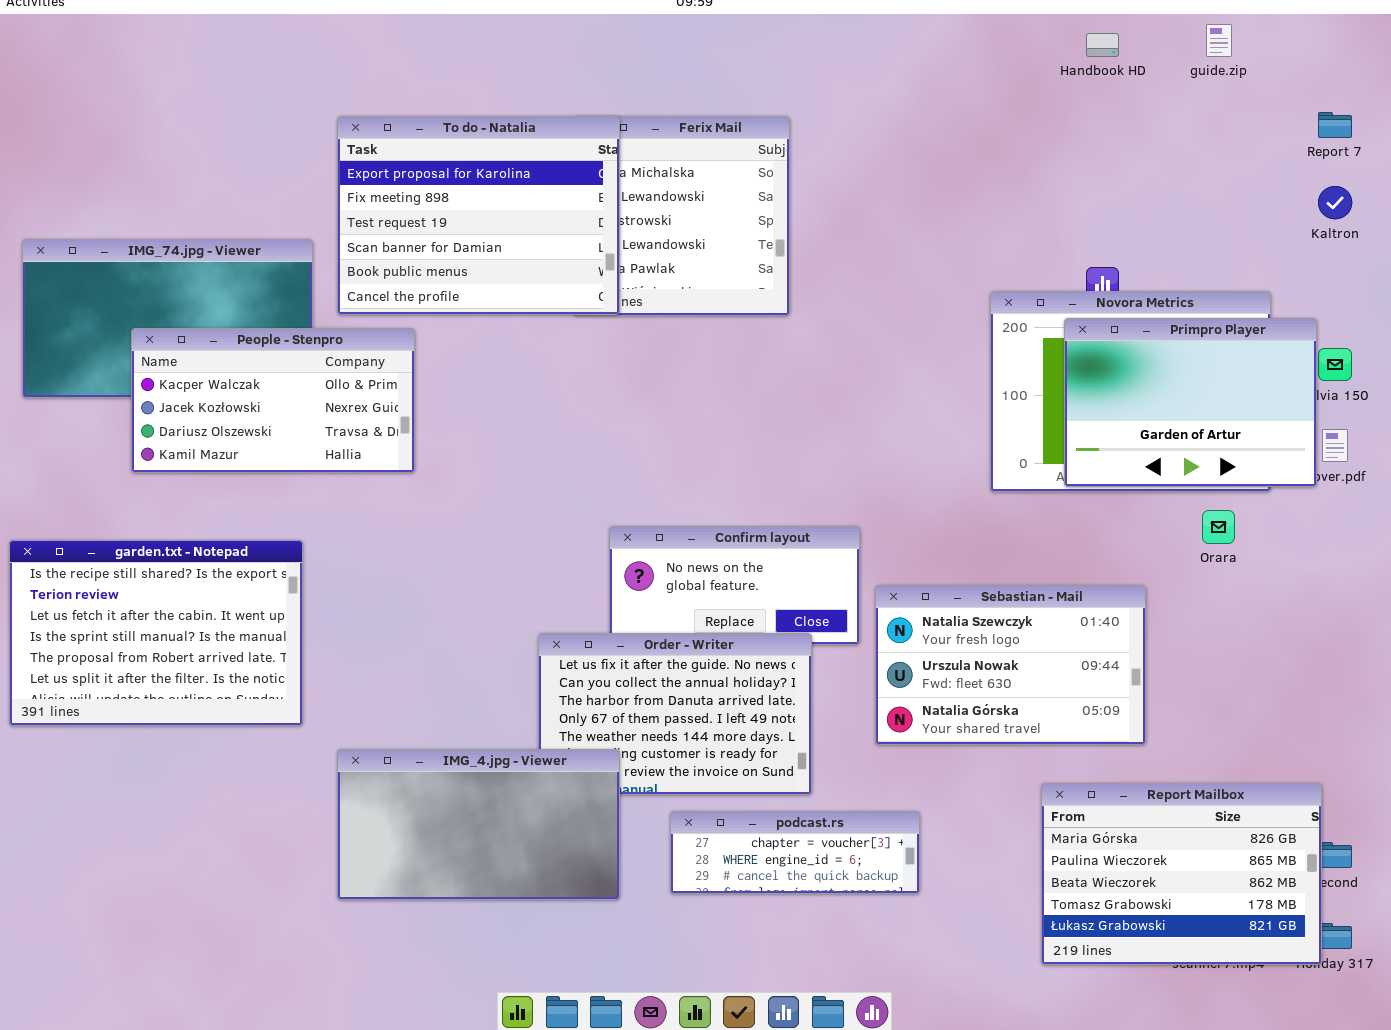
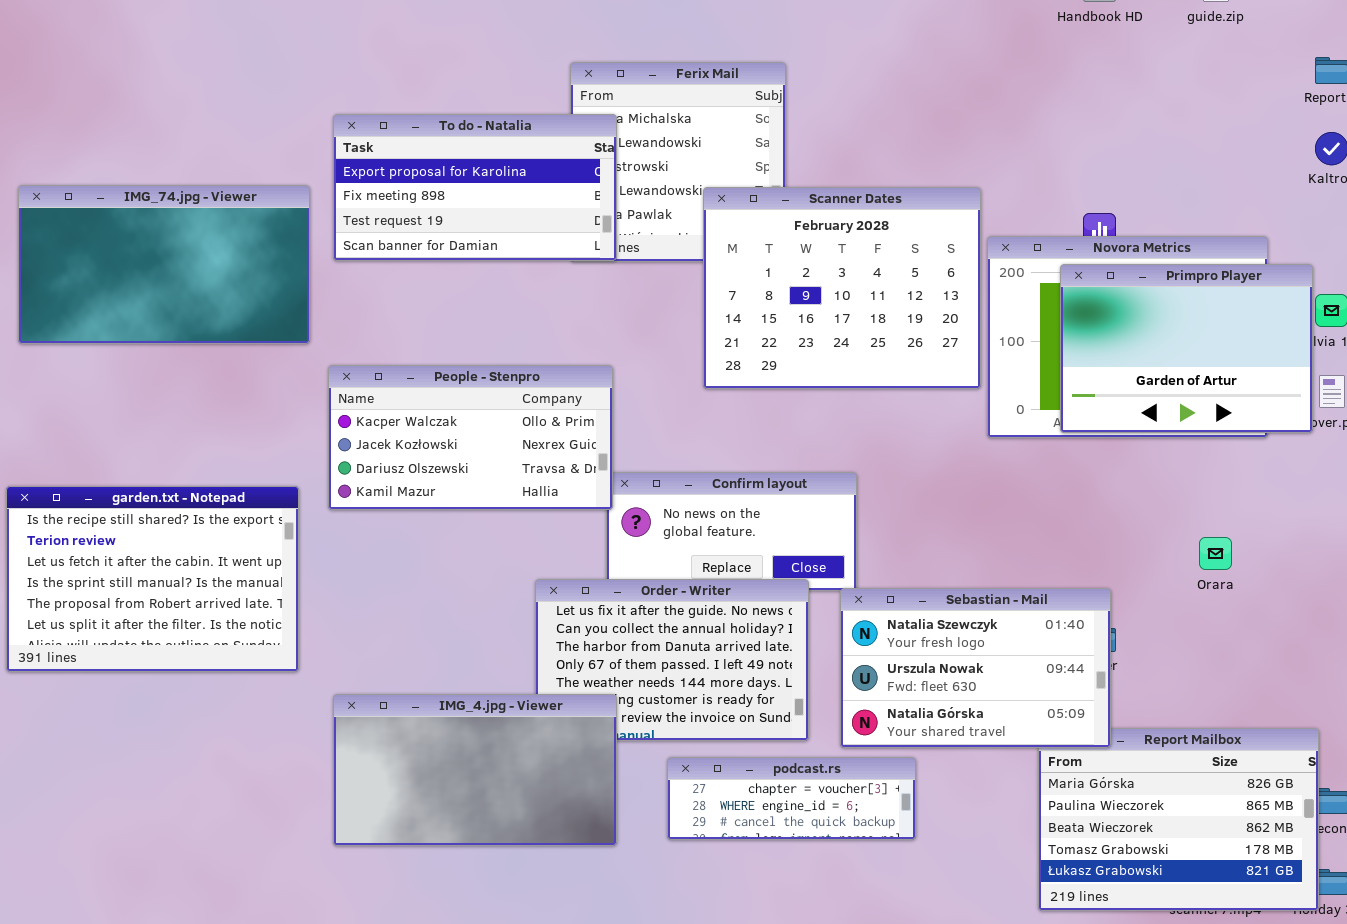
To do - Natalia: [337,116,620,315] -> [333,114,617,261], resized
Scanner Dates: none -> [703,187,981,389], opened
People - Stenpro: [131,328,415,473] -> [328,365,613,510], moved
Orara: [1202,510,1235,544] -> [1199,537,1232,570], moved
Sebastian - Mail: [875,585,1146,745] -> [840,588,1111,748], moved

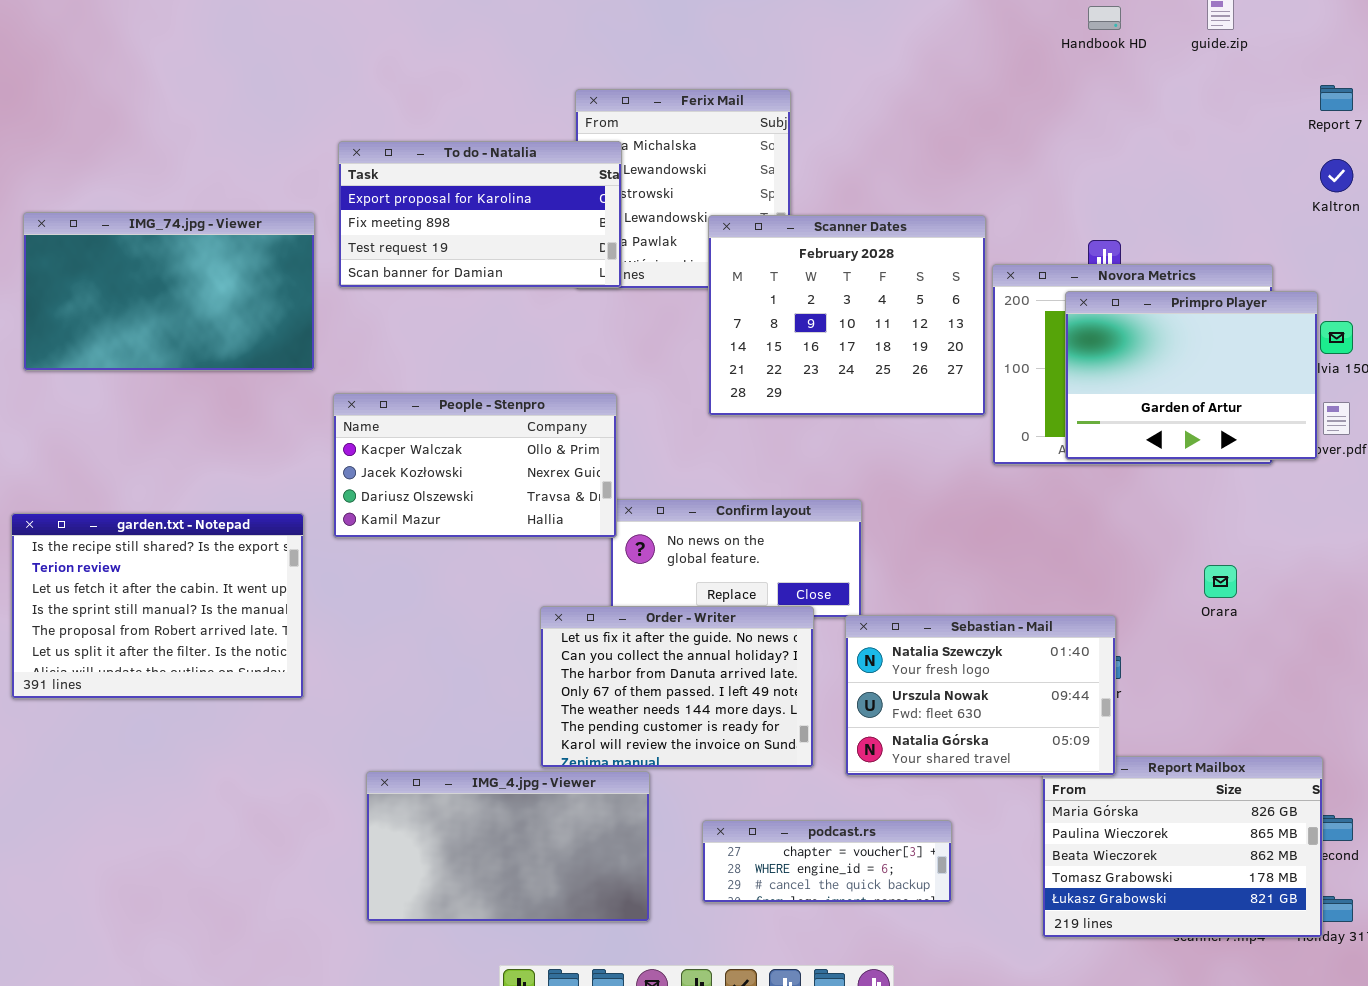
IMG_4.jpg - Viewer: [333,694,617,846] -> [366,771,650,922], moved
podcast.rs: [667,757,916,840] -> [702,820,952,903], moved

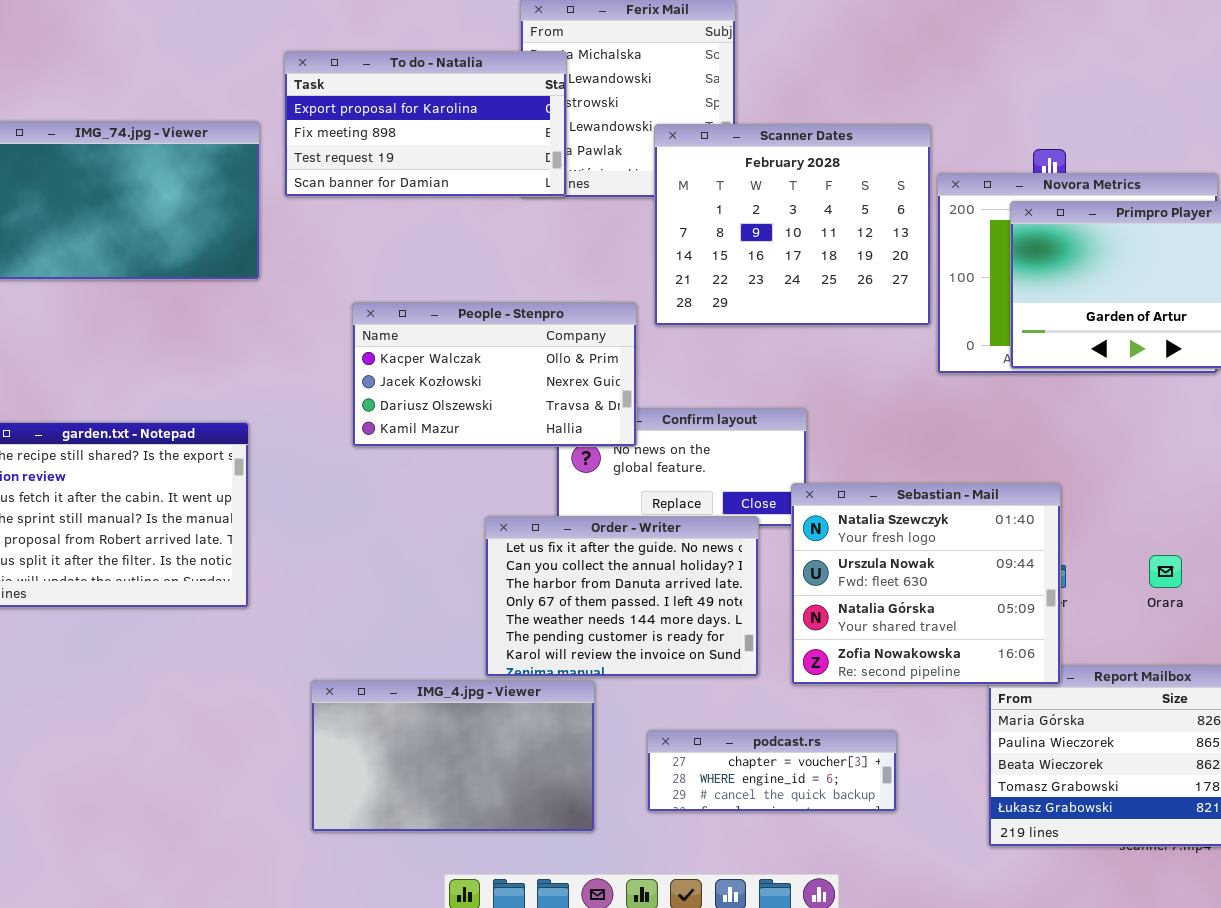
People - Stenpro: [333,393,617,538] -> [352,302,637,447], moved
Orara: [1204,565,1237,598] -> [1149,555,1182,588], moved
Sebastian - Mail: [845,615,1116,776] -> [791,483,1061,685], resized

